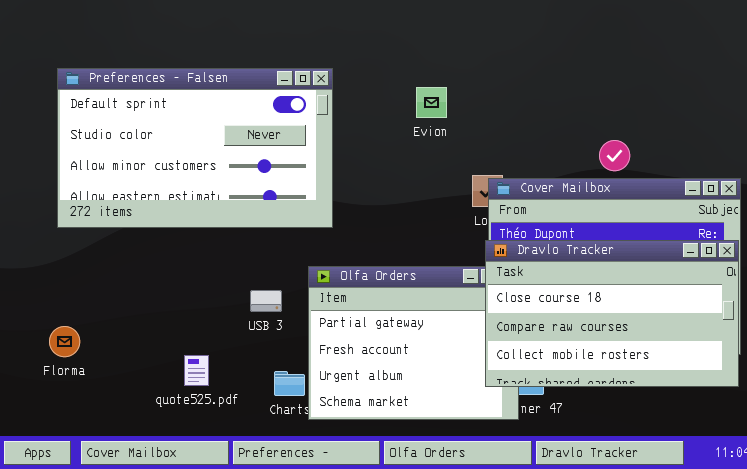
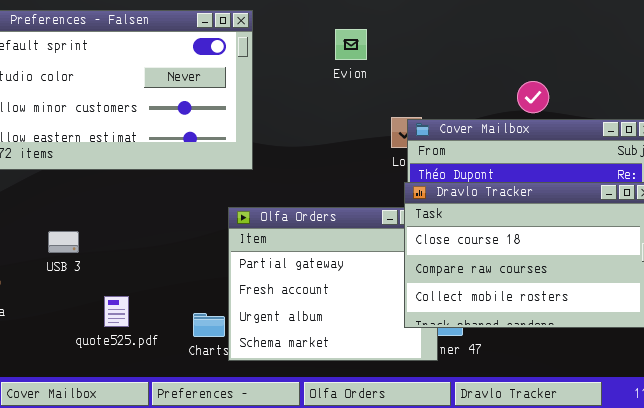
USB 3: [250,290,282,312] -> [48,231,79,253], moved

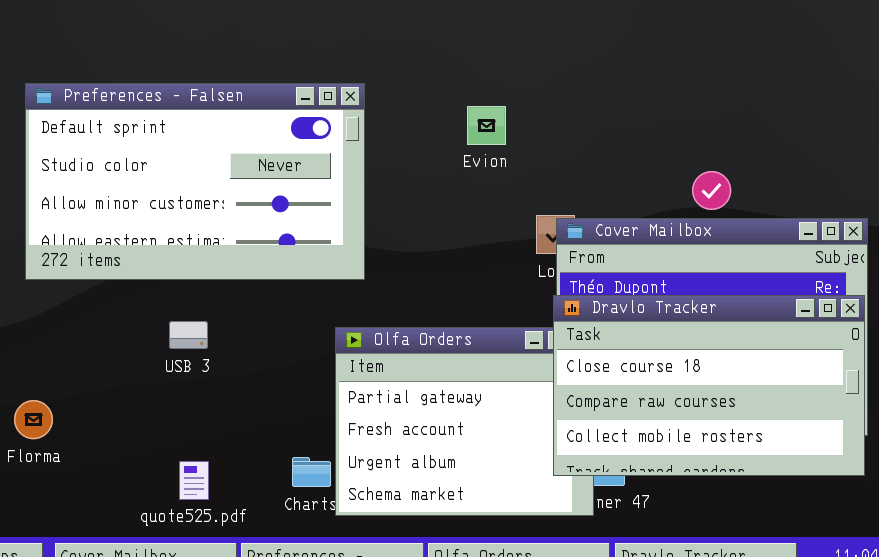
USB 3: [48,231,79,253] -> [169,321,208,349], moved
quote525.pdf: [104,296,129,327] -> [179,461,209,500], moved

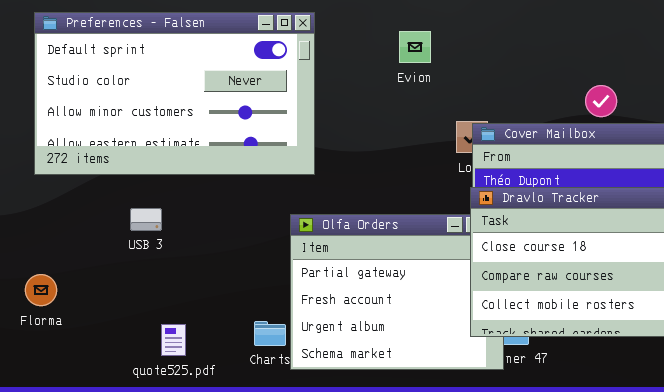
USB 3: [169,321,208,349] -> [130,208,162,231], moved

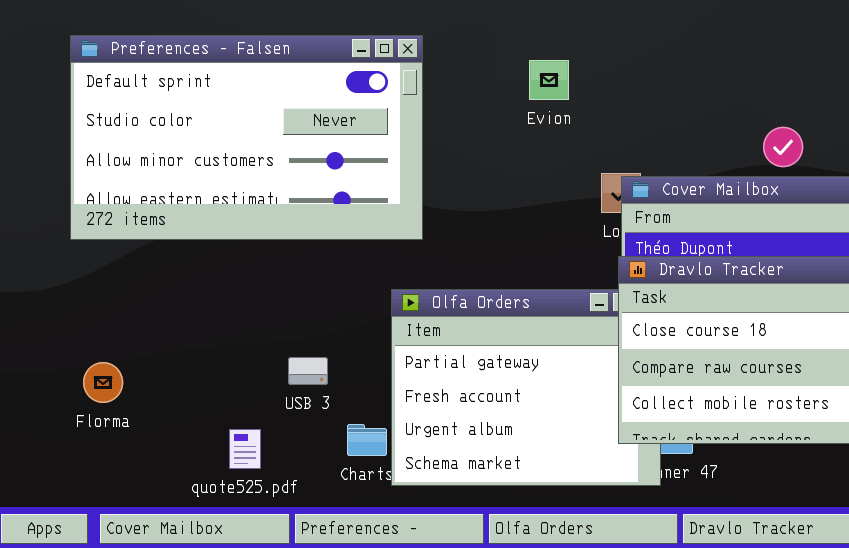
USB 3: [130,208,162,231] -> [288,357,328,385], moved
Florma: [25,274,57,306] -> [83,362,123,403], moved

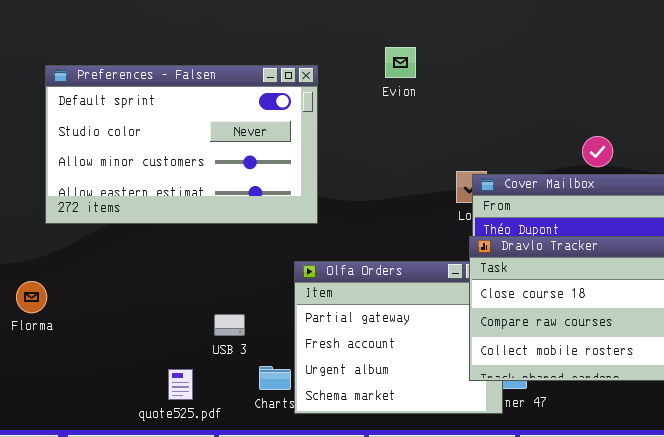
Evion: [529,60,569,100] -> [385,47,416,78], moved
Florma: [83,362,123,403] -> [16,281,47,313], moved

